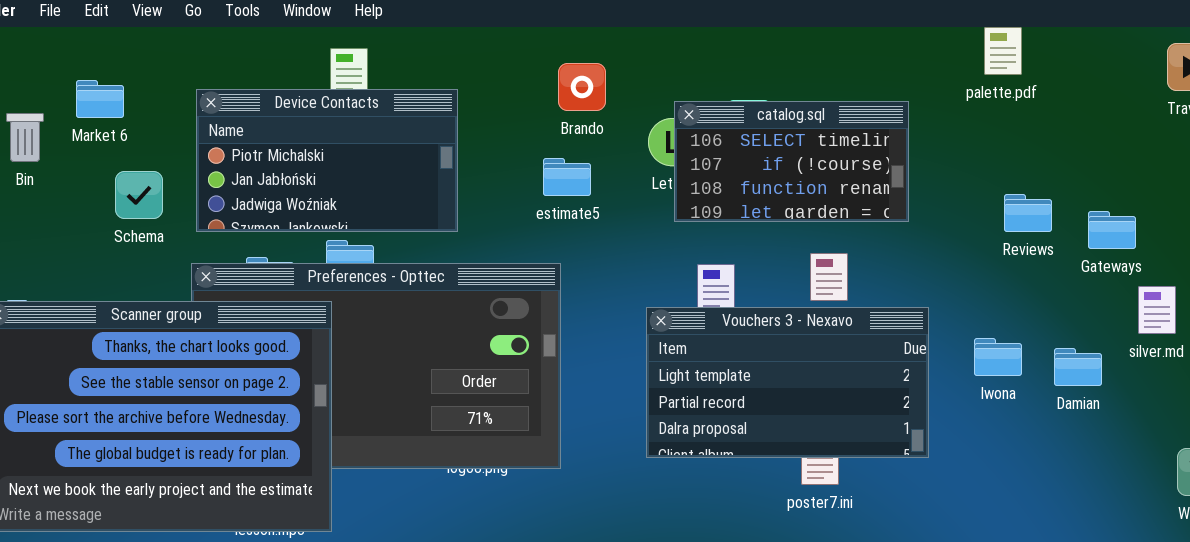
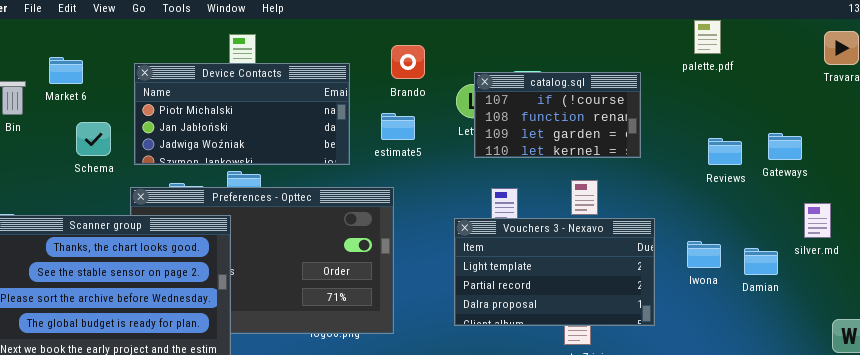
Device Contacts: [196,89,458,232] -> [134,63,350,165], resized
catalog.sql: [674,101,909,222] -> [474,72,641,158], scrolled down 1 row
Gateways: [1088,211,1136,249] -> [768,133,802,160], moved

